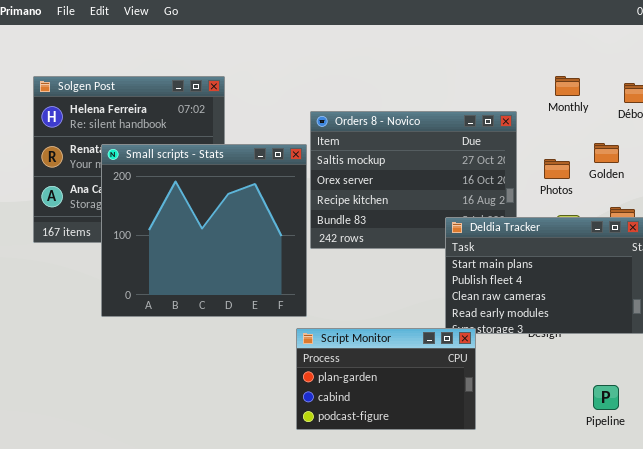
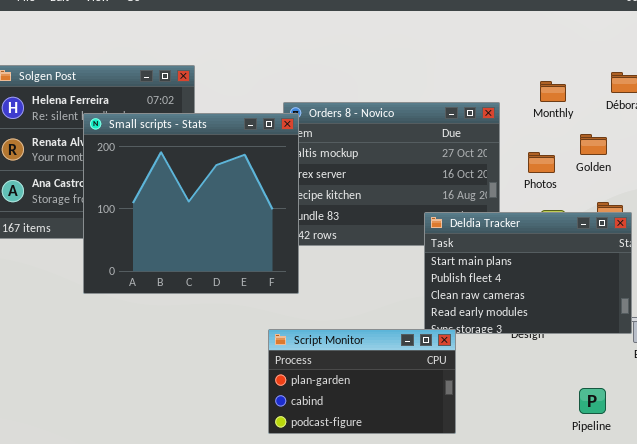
Monthly: [555,76,580,96] -> [540,81,566,102], moved
Small scripts - Stats: [101,144,307,317] -> [83,113,299,294], moved

